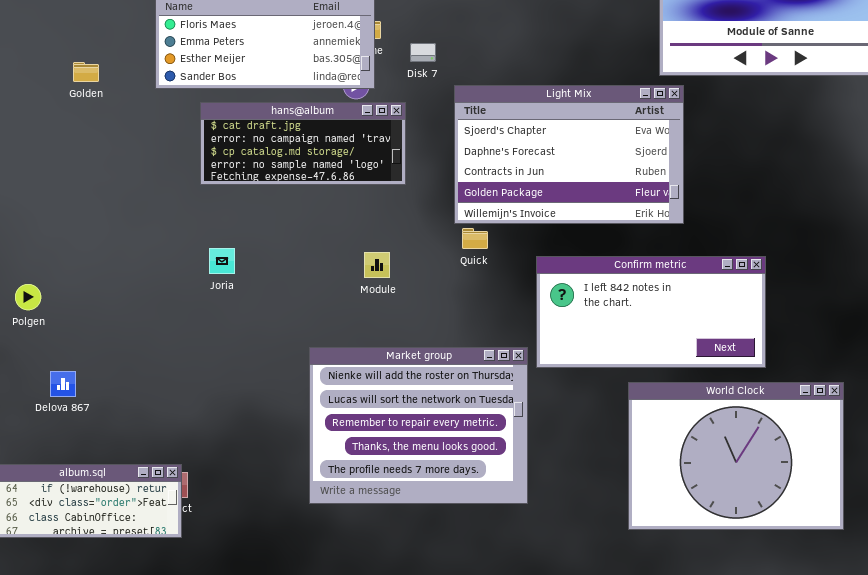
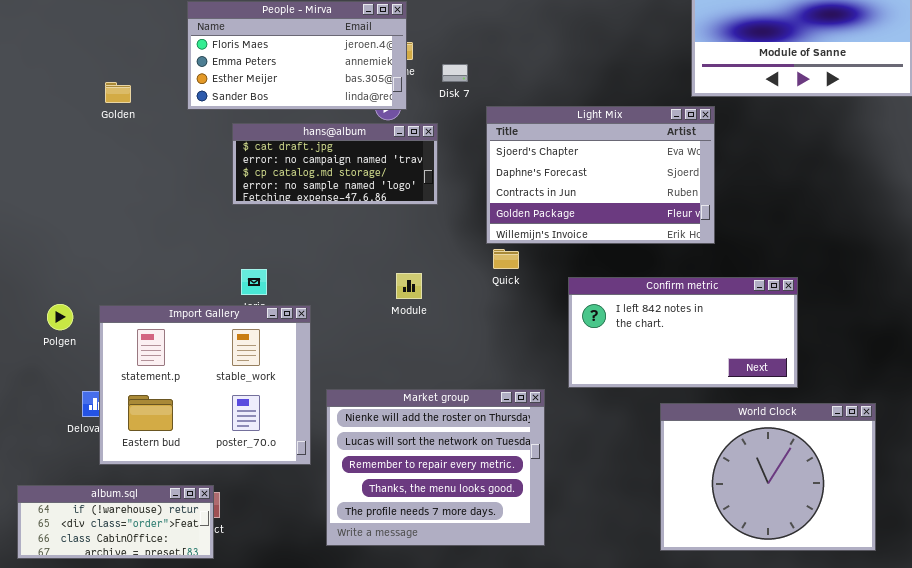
Import Gallery: none -> [99,305,311,465], opened
Market group: [309,347,528,504] -> [326,389,545,546], moved

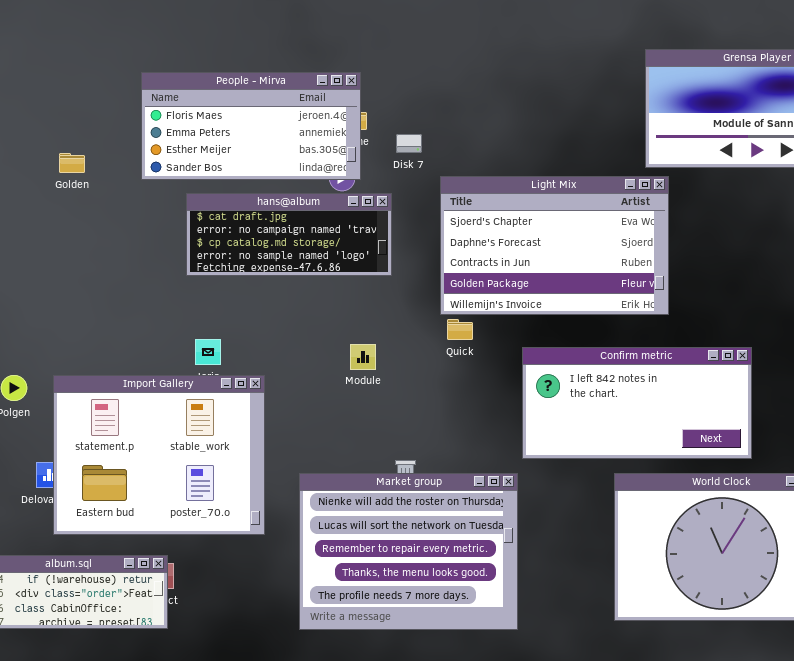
Market group: [326,389,545,546] -> [299,473,518,630], moved

